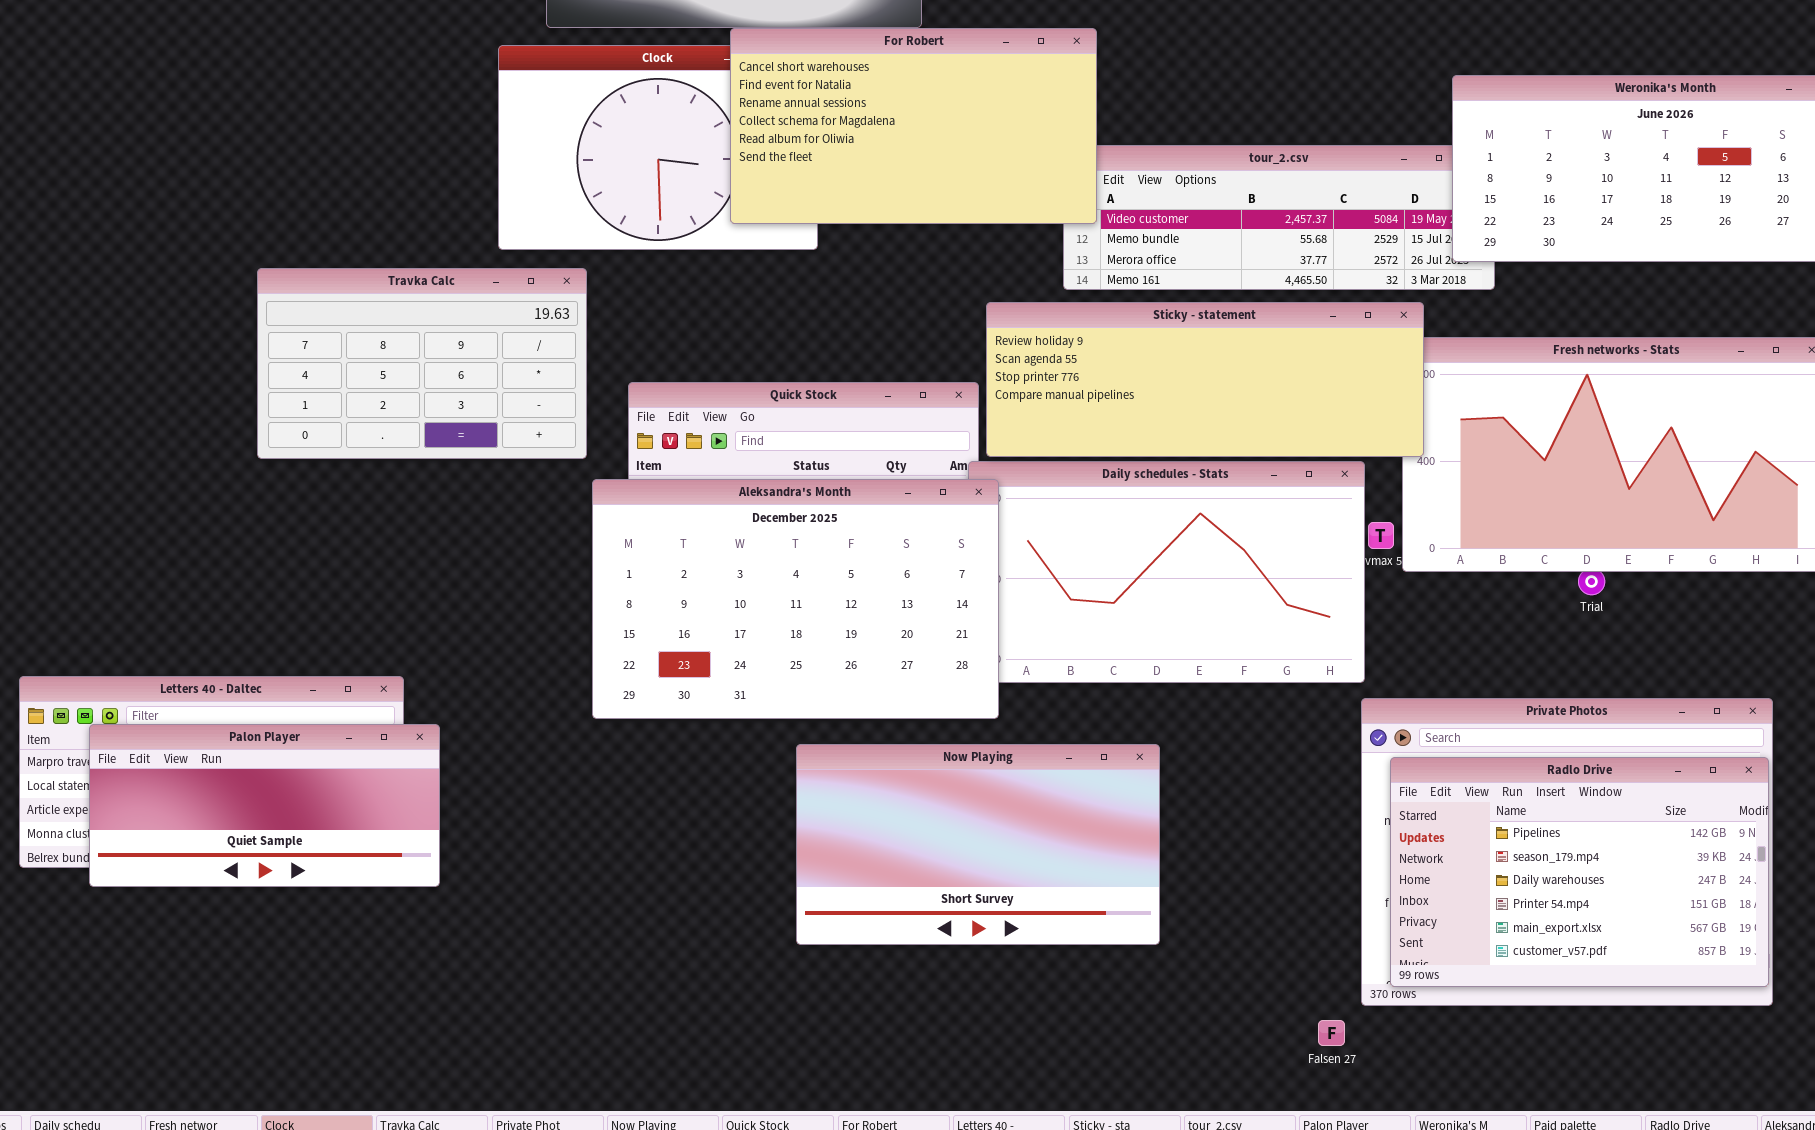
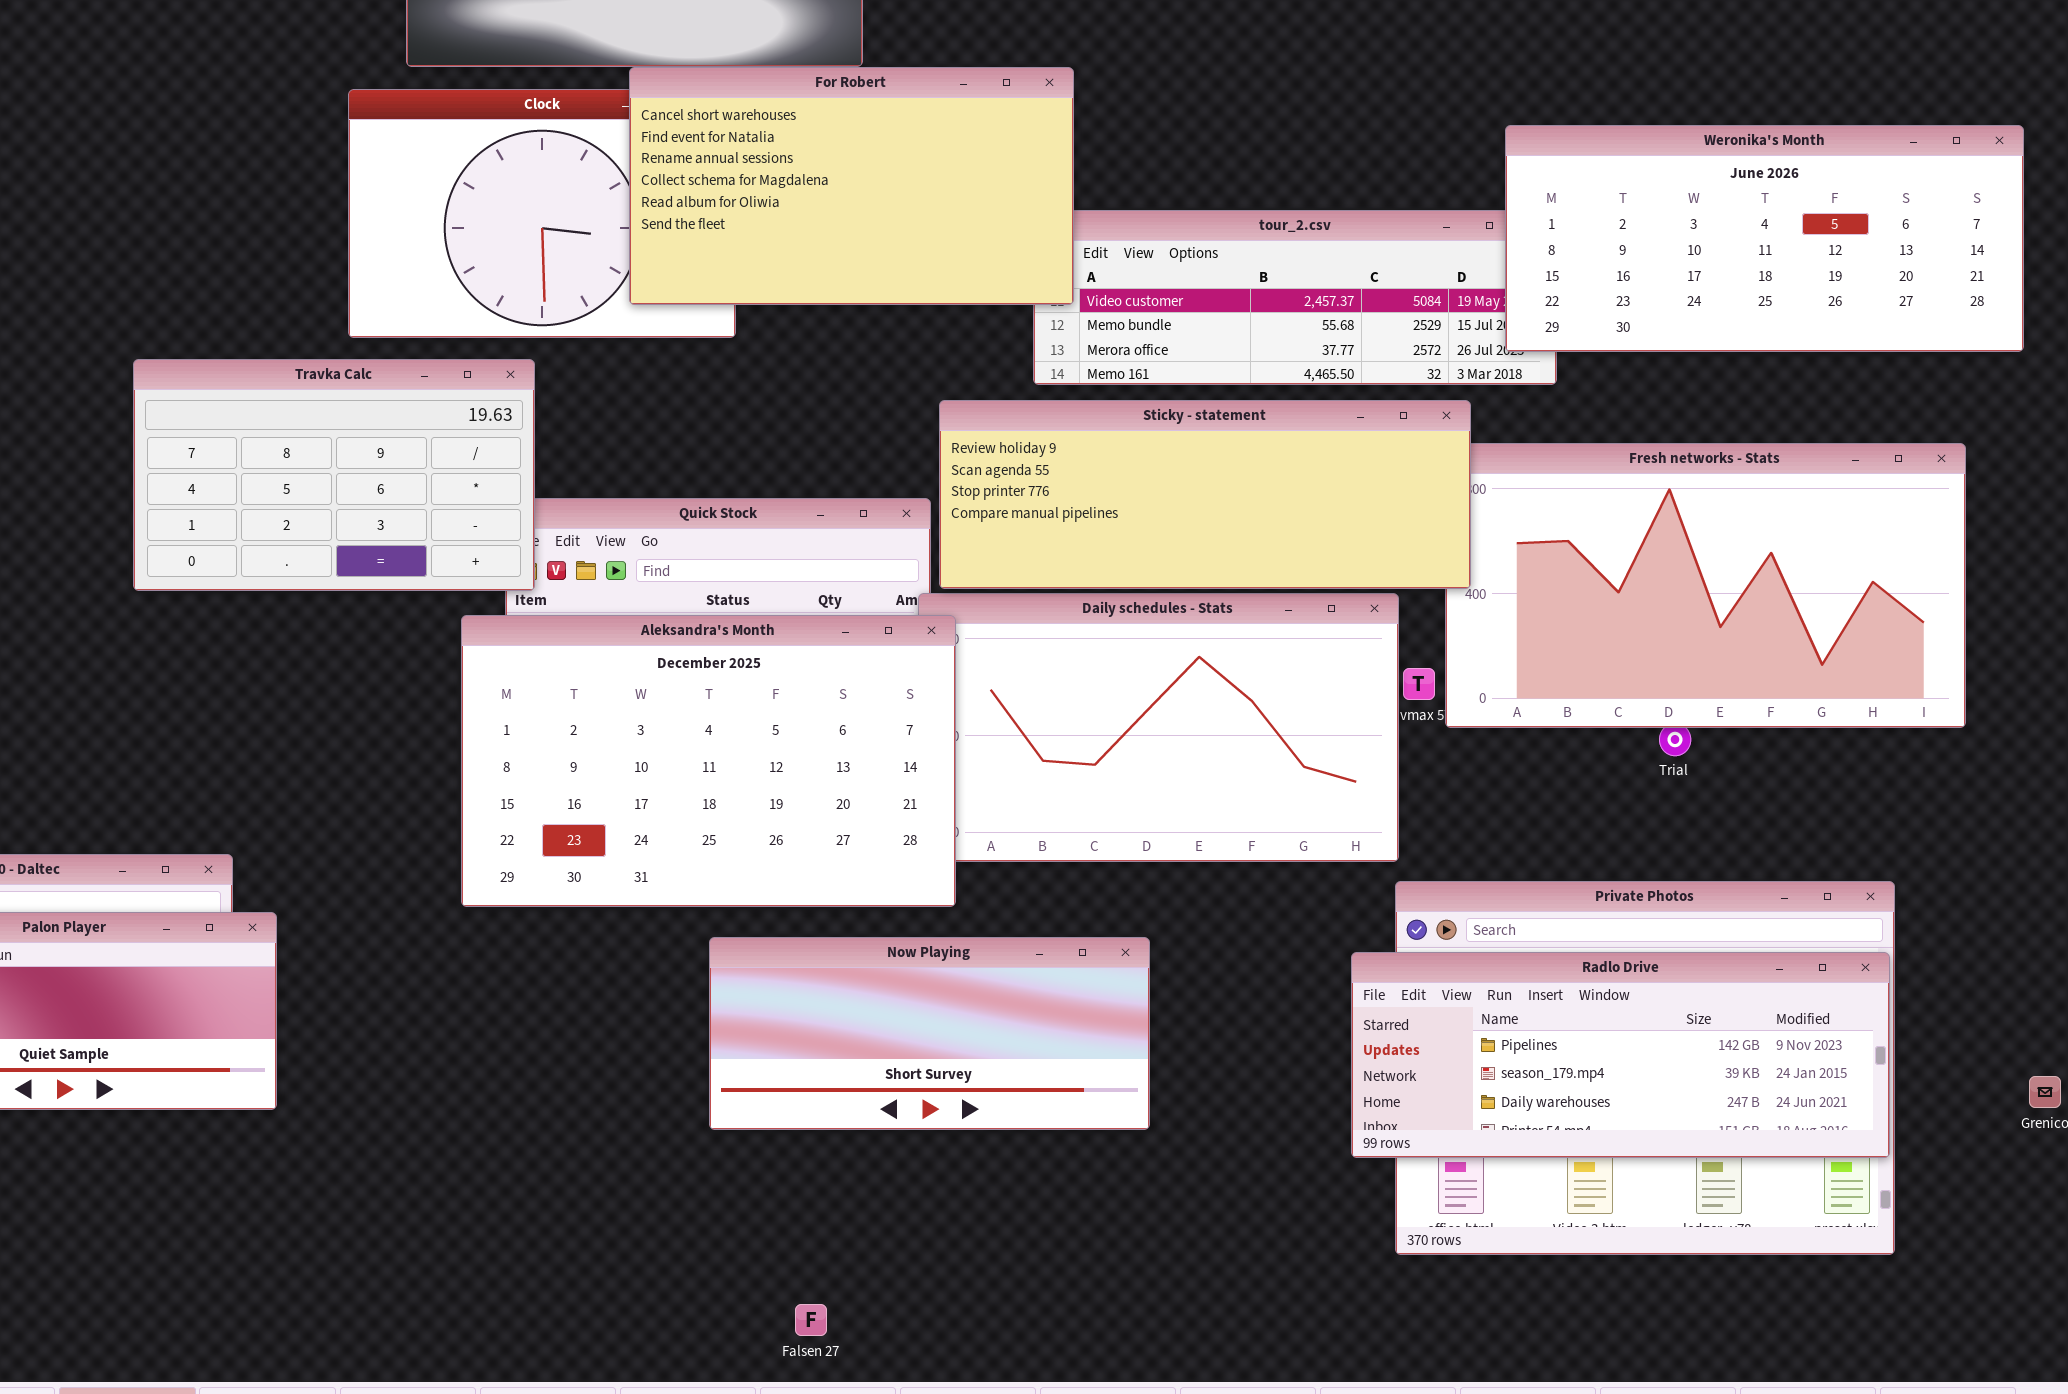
Travka Calc: [257,268,587,459] -> [133,359,535,591], moved
Now Playing: [796,744,1160,945] -> [709,937,1150,1130], resized
Radlo Drive: [1390,757,1769,987] -> [1351,952,1890,1158], resized
Falsen 27: [1318,1020,1345,1046] -> [795,1304,827,1336], moved

